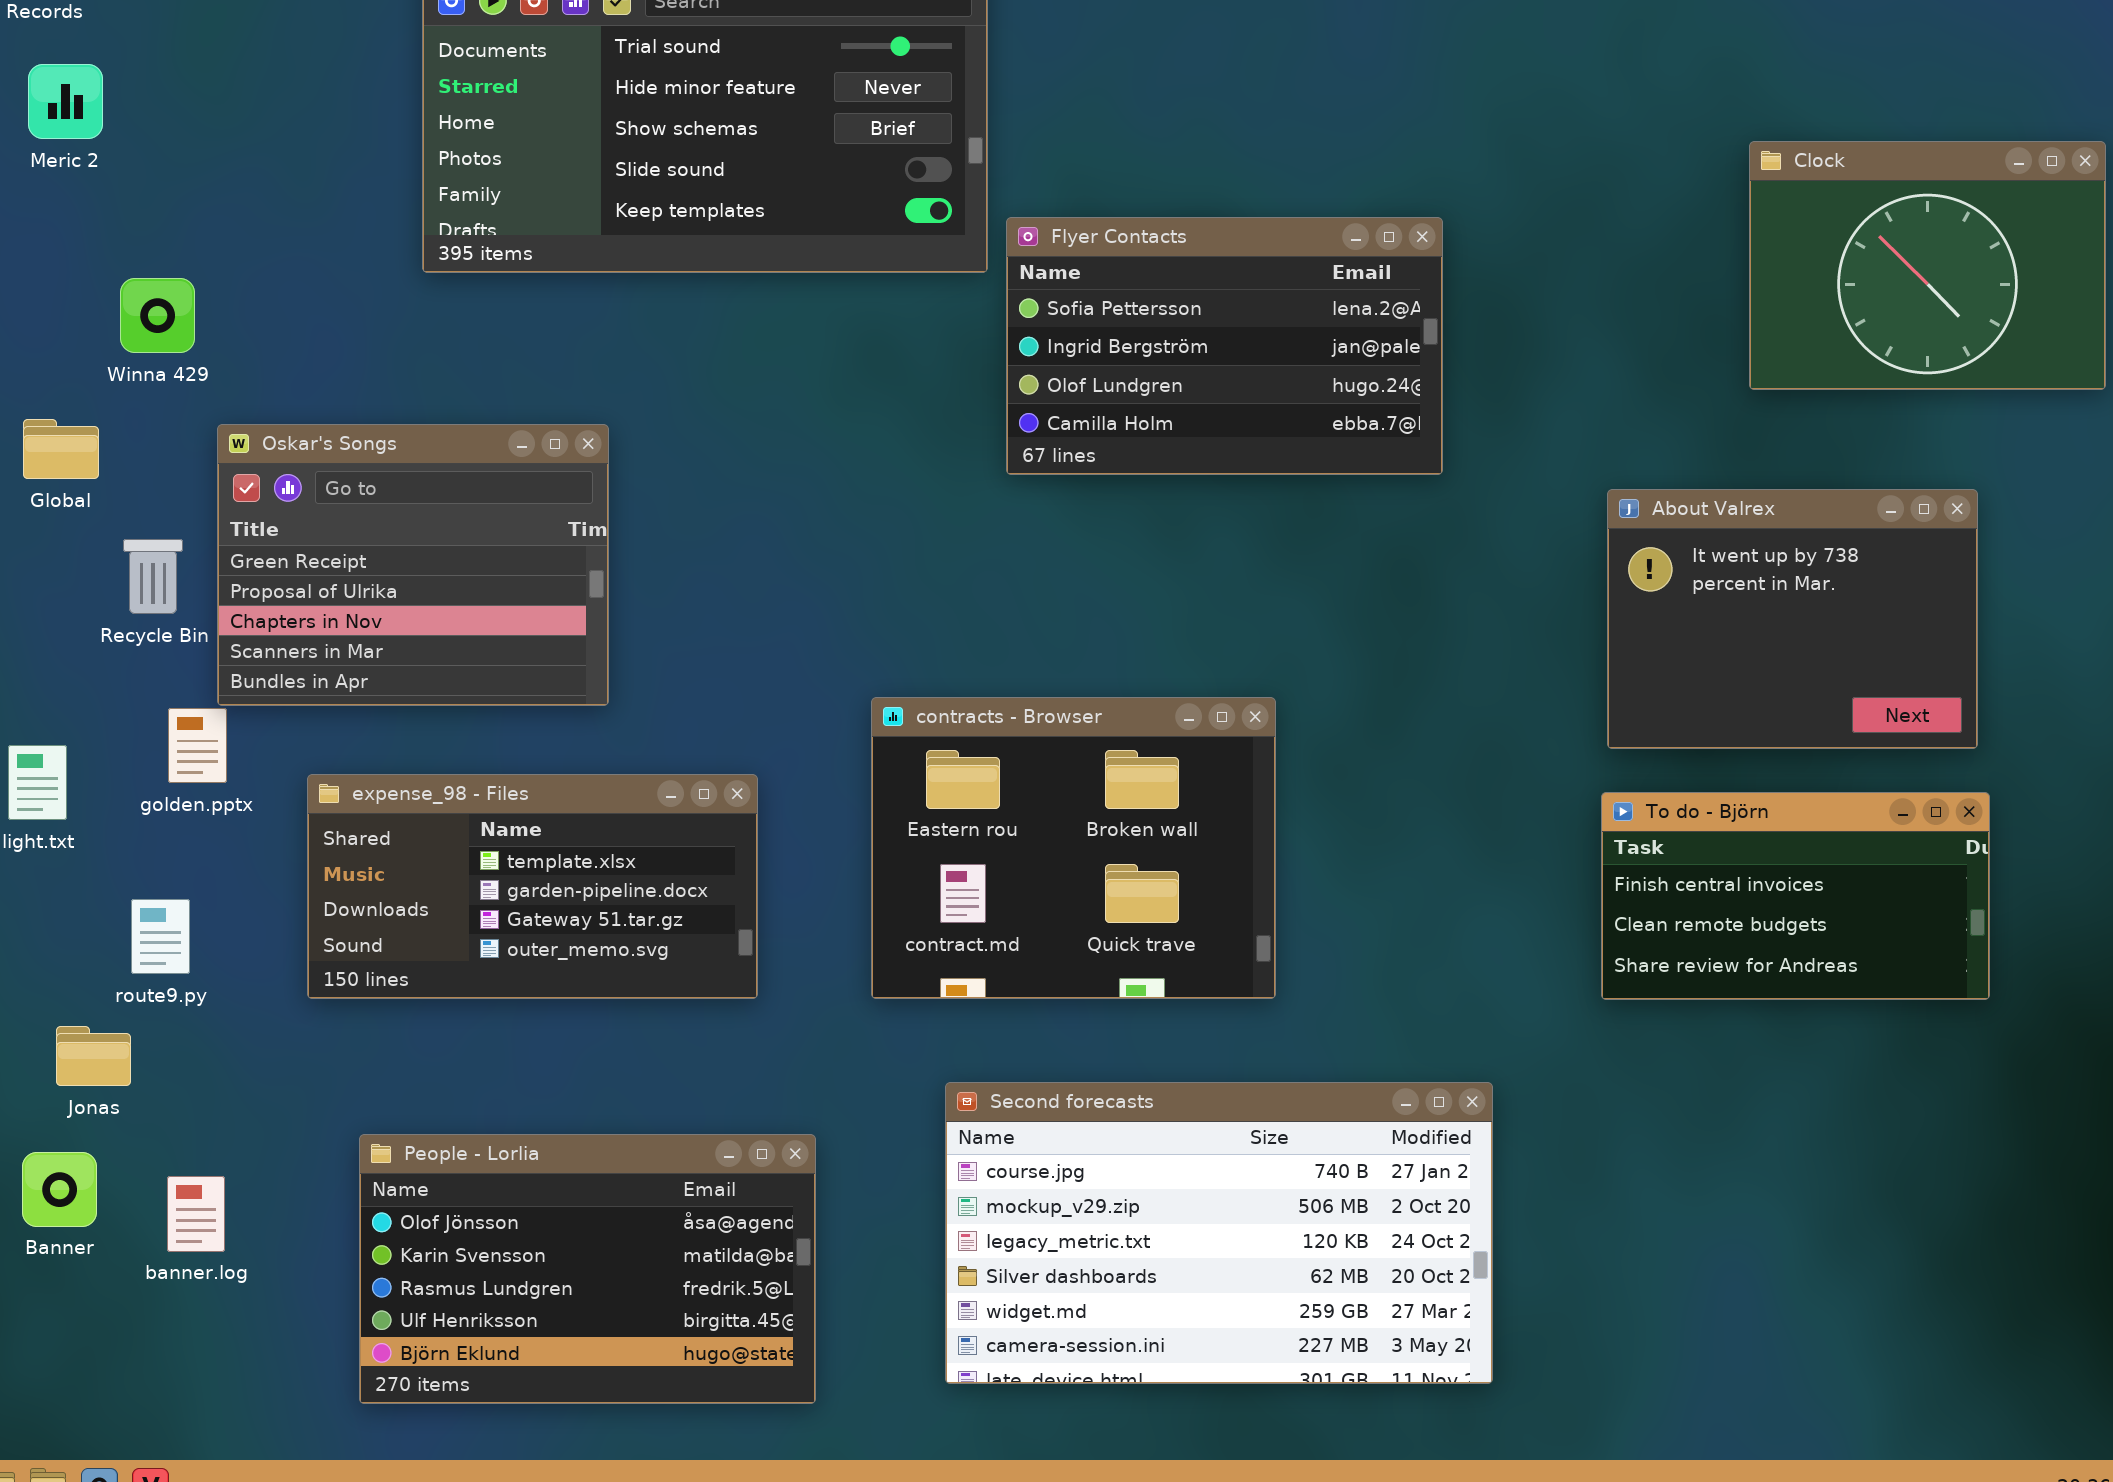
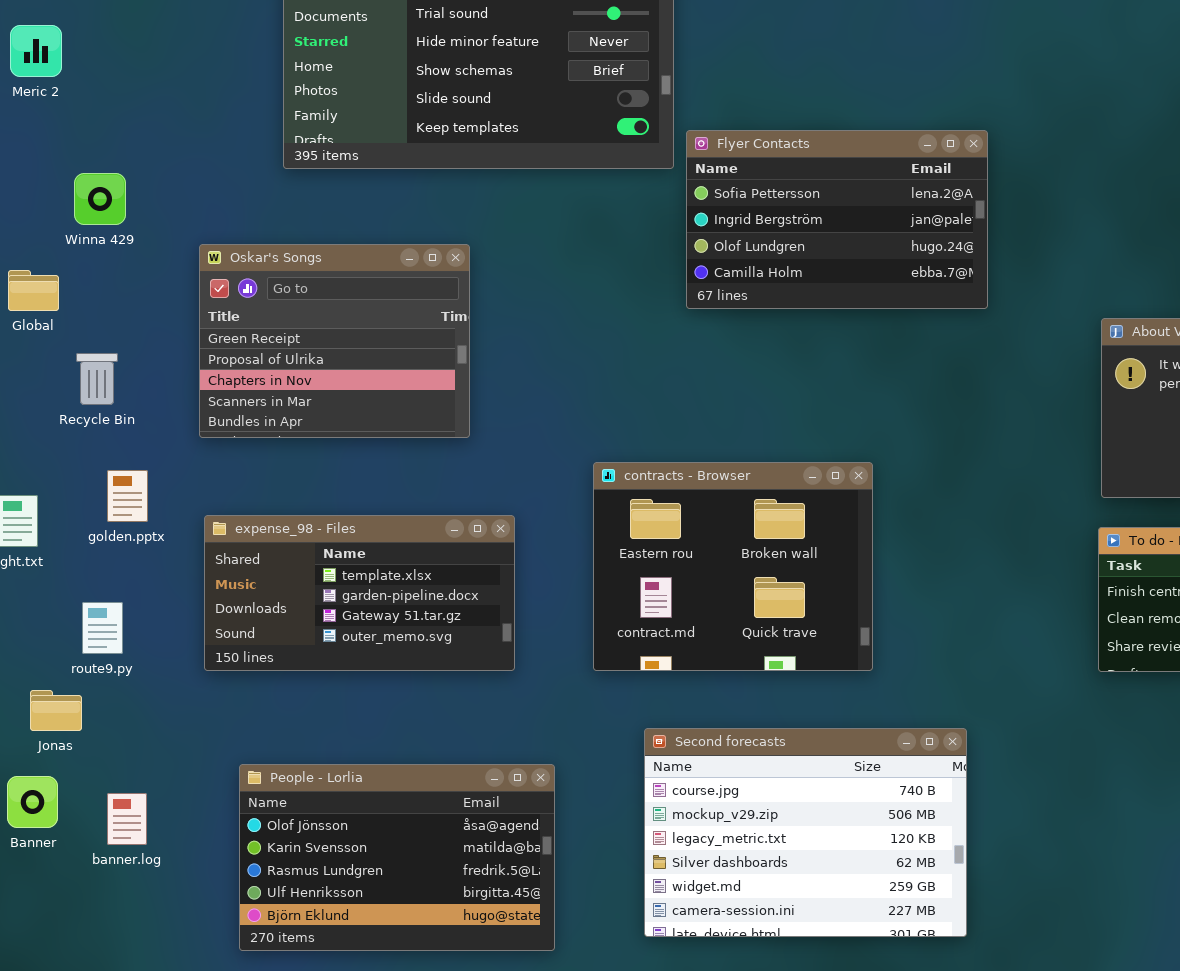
Oskar's Songs: [217,424,609,706] -> [199,244,470,438], moved
Second forecasts: [945,1082,1493,1384] -> [644,728,967,937], resized

